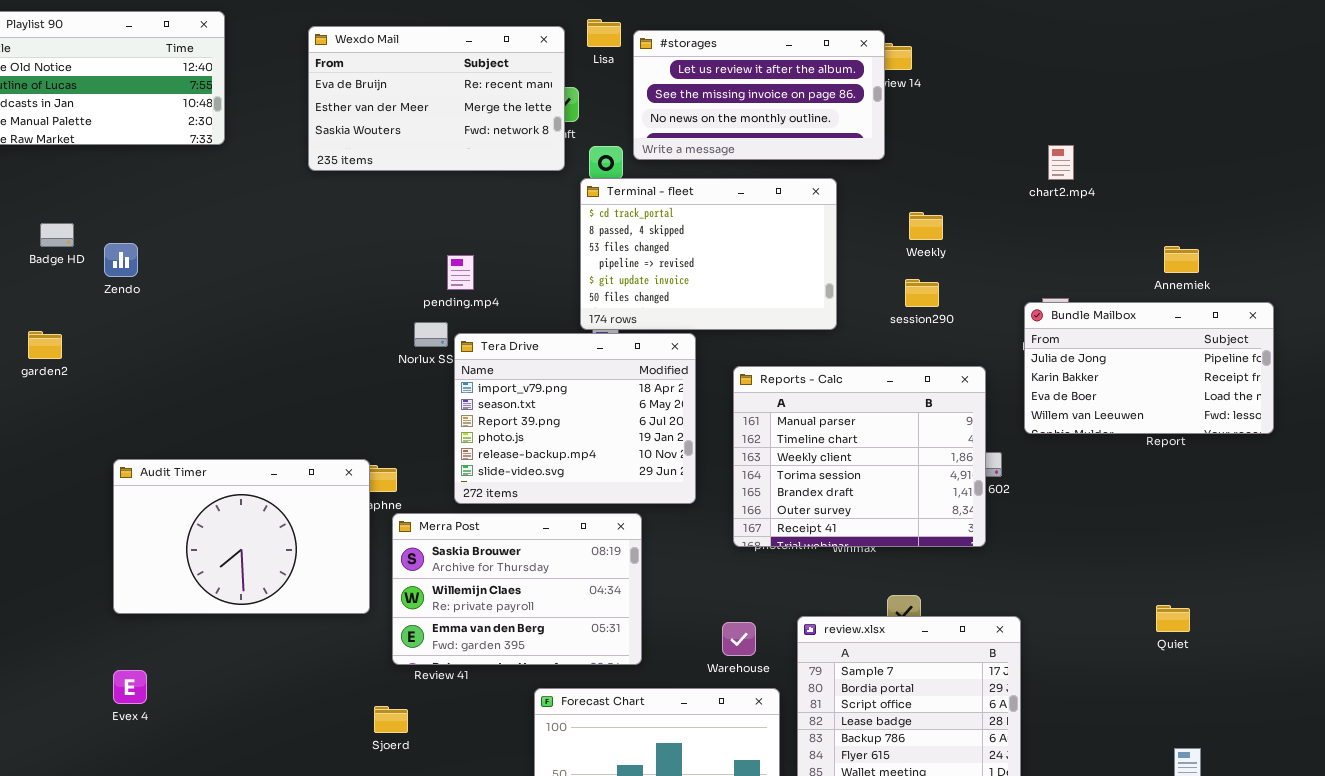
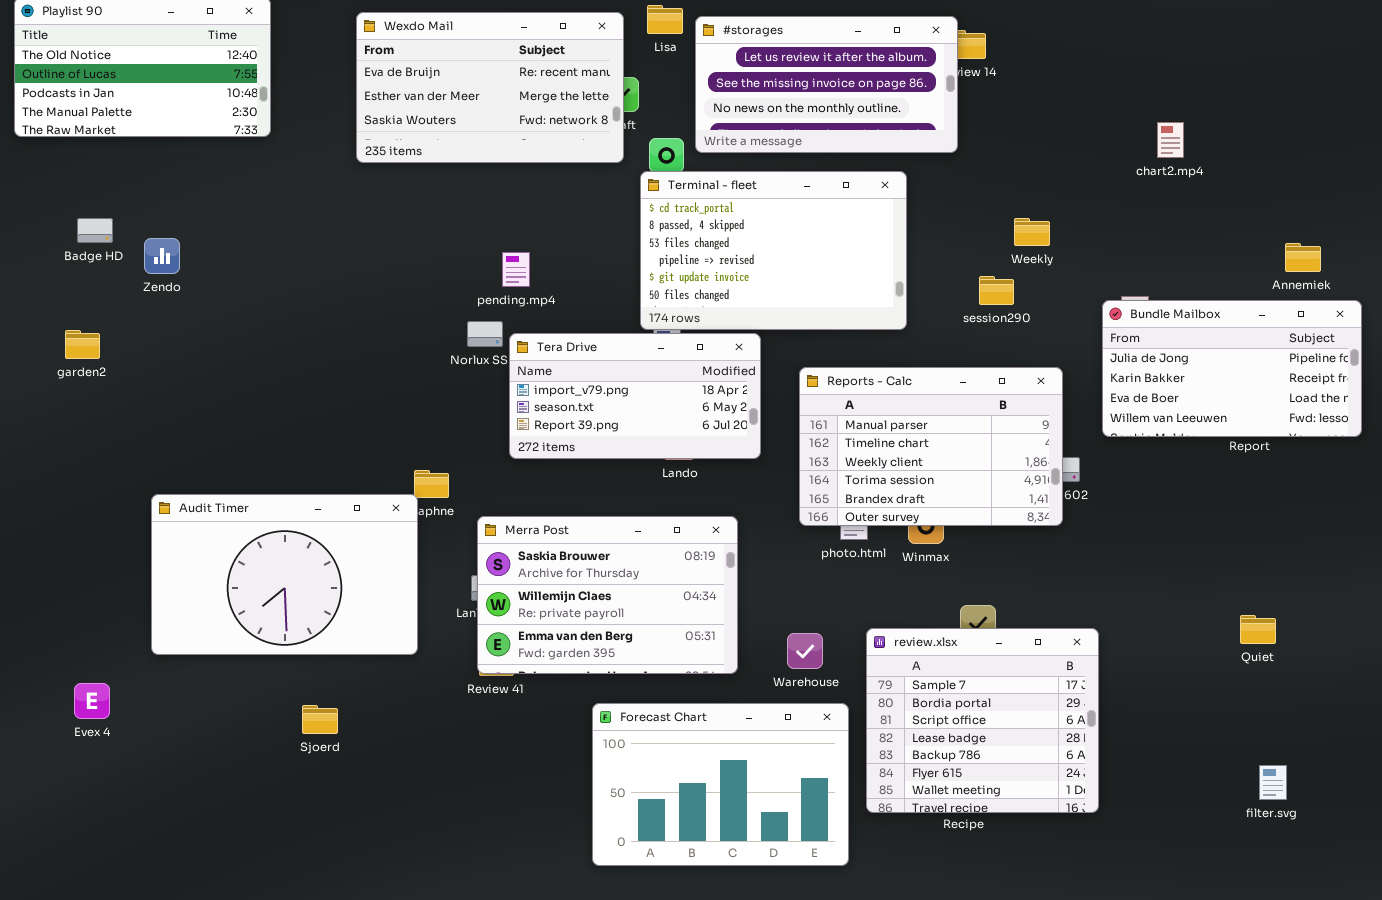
chart2.mp4: [1048,145,1074,180] -> [1157,122,1184,158], moved
Weekly: [909,212,943,240] -> [1014,218,1050,246], moved
Annemiek: [1164,246,1199,273] -> [1285,243,1321,272], moved
Tera Drive: [454,333,696,504] -> [509,333,761,459], resized
Reports - Calc: [733,366,986,547] -> [799,367,1063,526], resized
Audit Timer: [113,459,370,614] -> [151,494,418,655], moved
Merra Post: [392,513,642,665] -> [477,516,738,674], moved
Evex 4: [113,670,147,704] -> [74,683,110,719], moved
Sjoerd: [374,706,408,733] -> [302,705,338,734], moved

